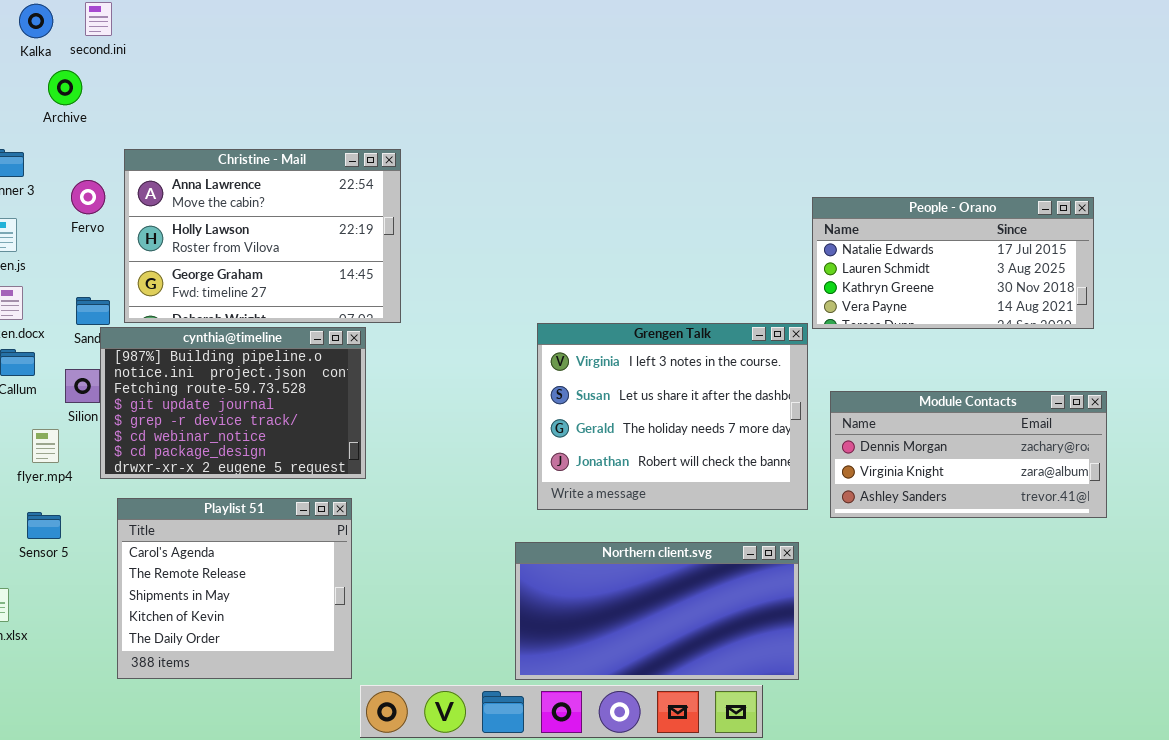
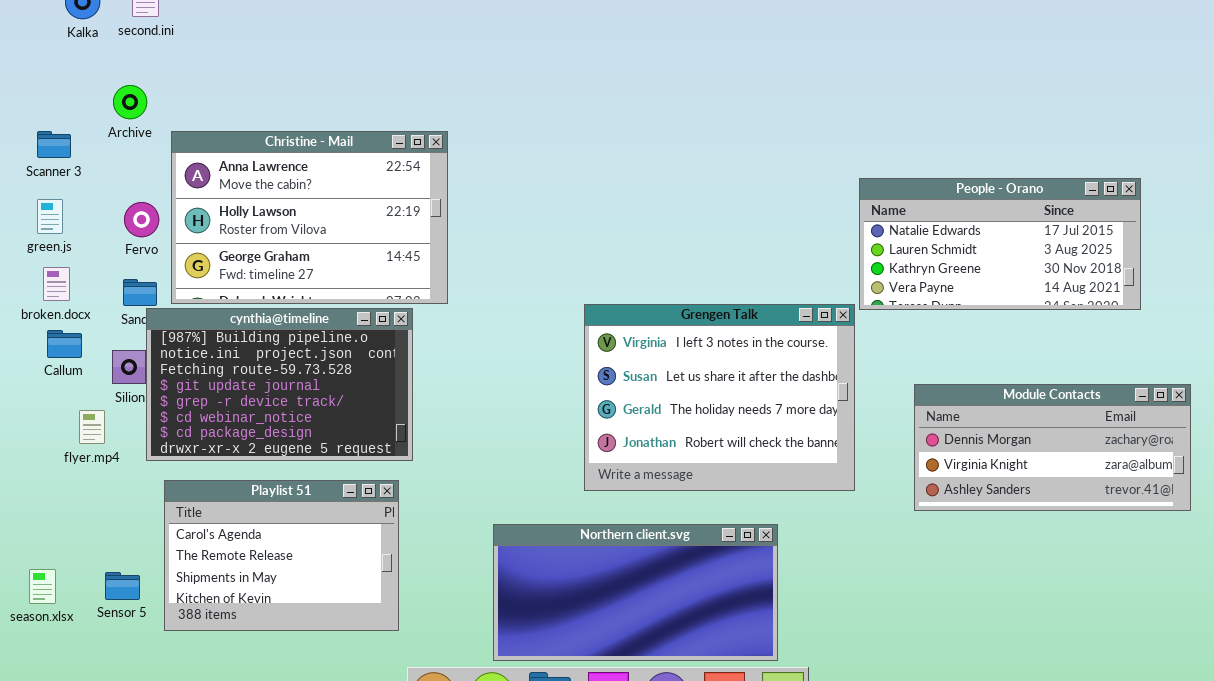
Archive: [48,70,82,105] -> [113,85,147,119], moved
Fervo: [71,180,105,214] -> [124,202,159,237], moved
Module Contacts: [830,391,1107,518] -> [914,384,1191,511], moved
Playlist 51: [117,498,352,679] -> [164,480,399,631], resized
Sensor 5: [27,512,61,539] -> [105,572,140,600], moved
Northern client.svg: [515,542,799,680] -> [493,524,778,661], moved

